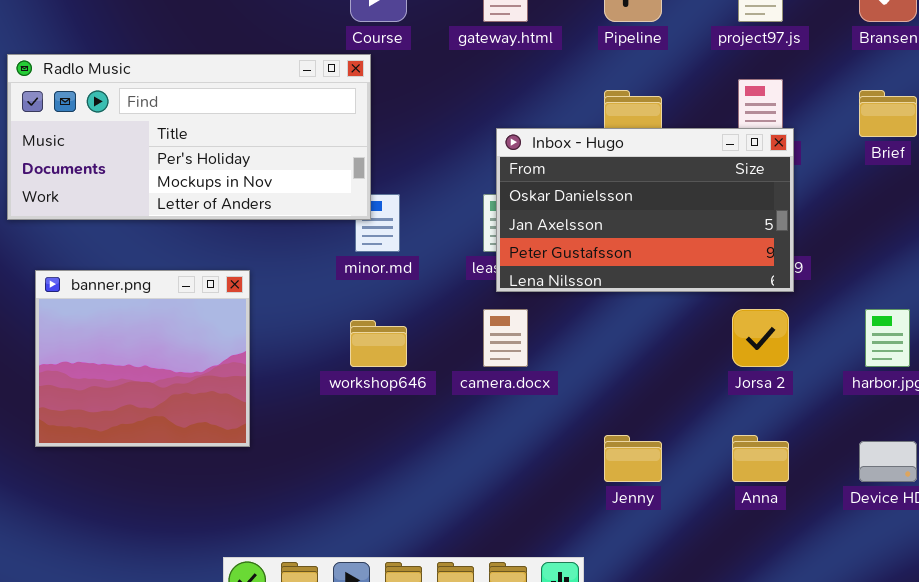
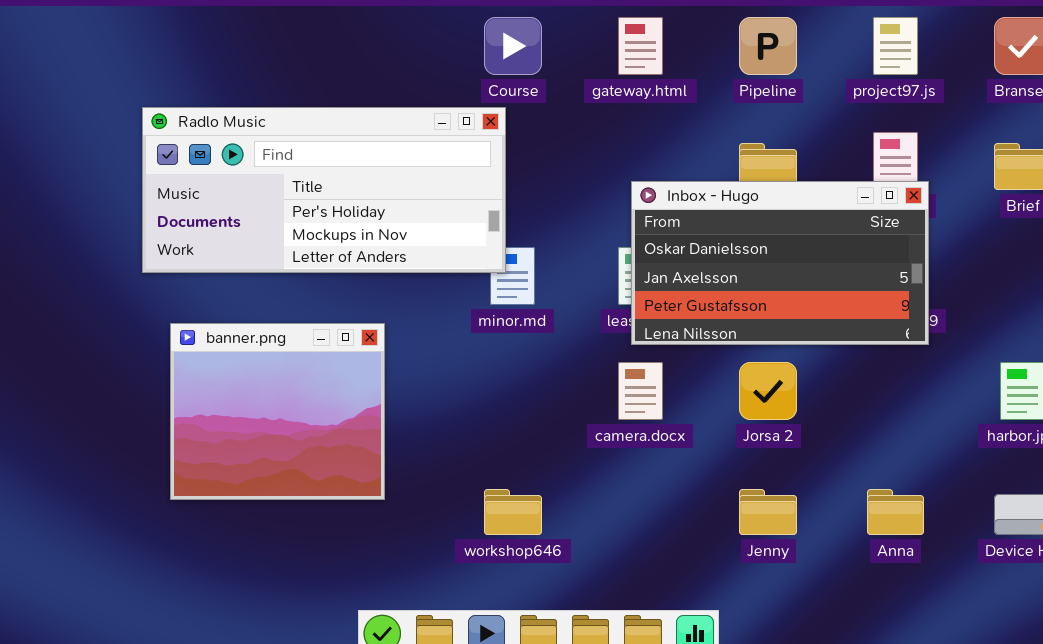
Jorsa 2: [732,309,789,367] -> [739,362,797,420], moved
workshop646: [350,320,407,367] -> [484,489,542,535], moved

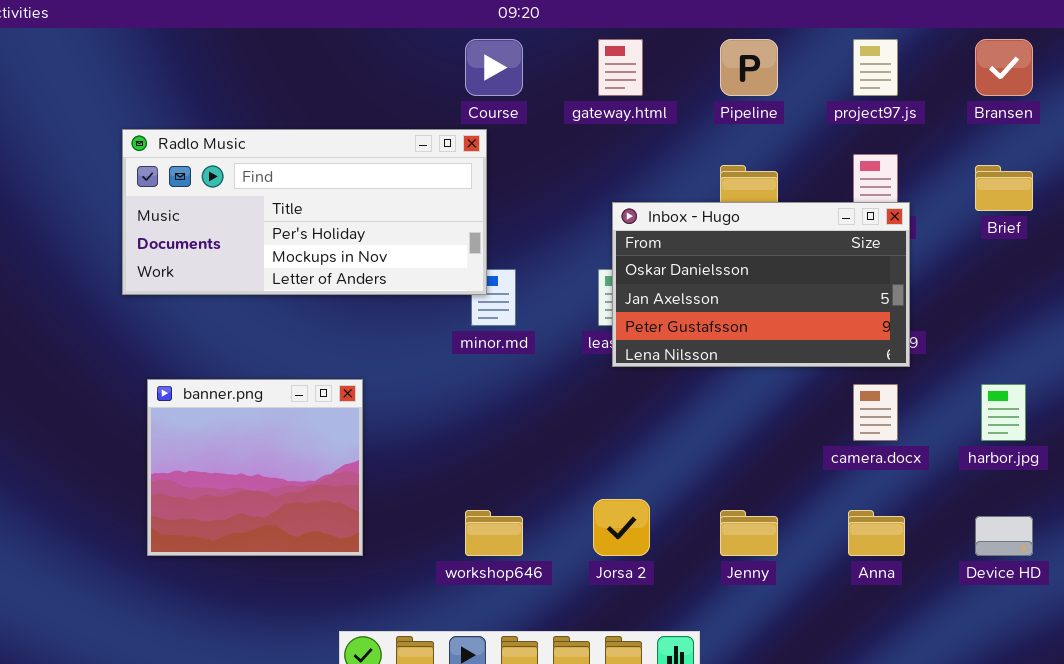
banner.png: [170,323,385,500] -> [147,379,363,556], moved
camera.docx: [618,362,663,420] -> [853,384,898,441], moved
Jorsa 2: [739,362,797,420] -> [593,499,650,556], moved

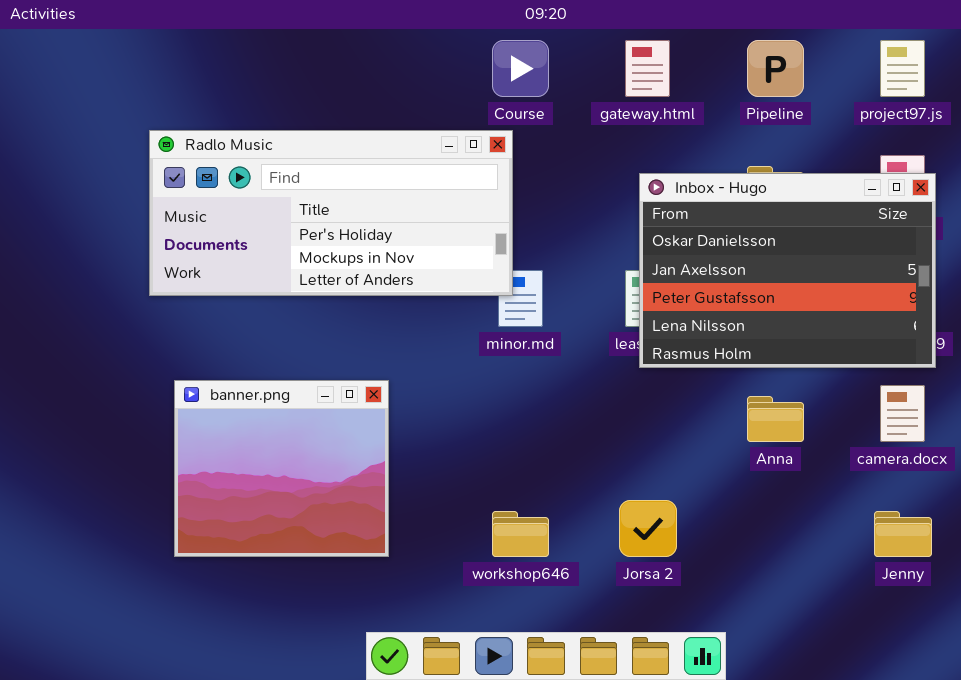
Inbox - Hugo: [612,202,910,367] -> [639,173,936,368], resized
Jenny: [720,510,778,556] -> [874,511,932,557], moved
Anna: [848,510,905,556] -> [747,396,804,442], moved

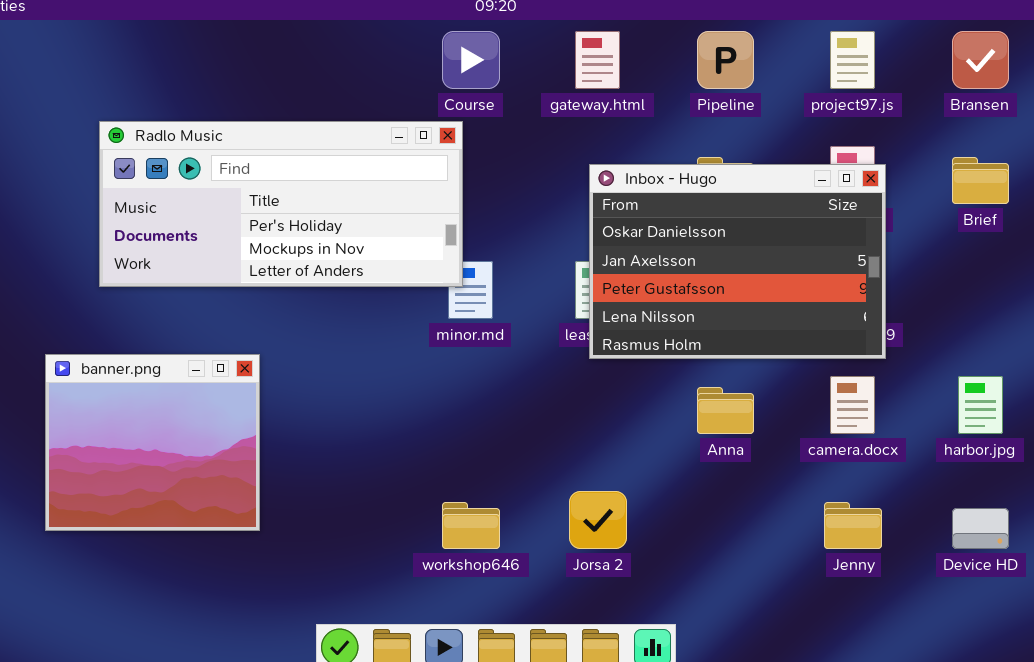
banner.png: [174,380,389,557] -> [45,354,260,531], moved

